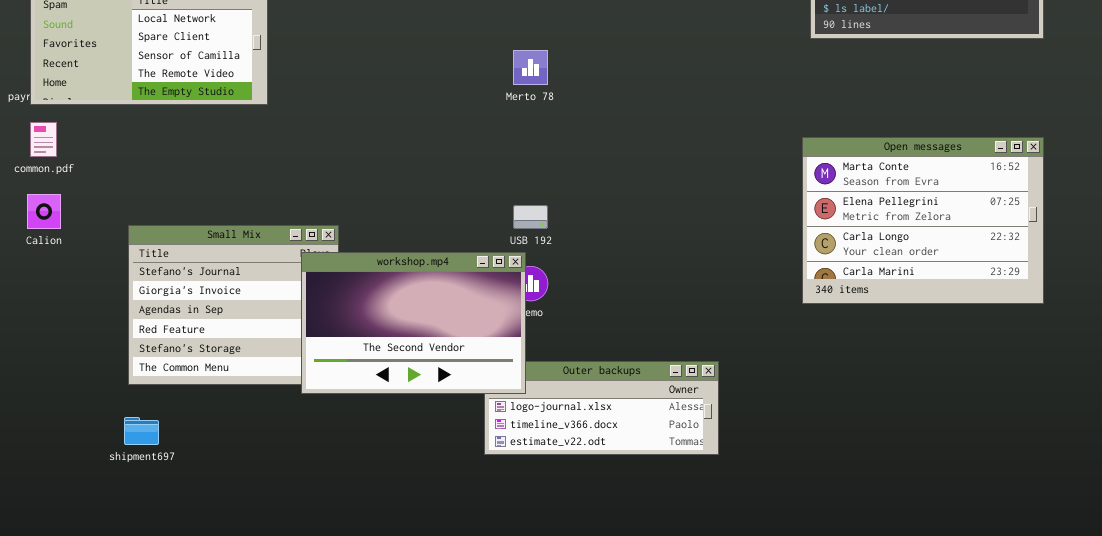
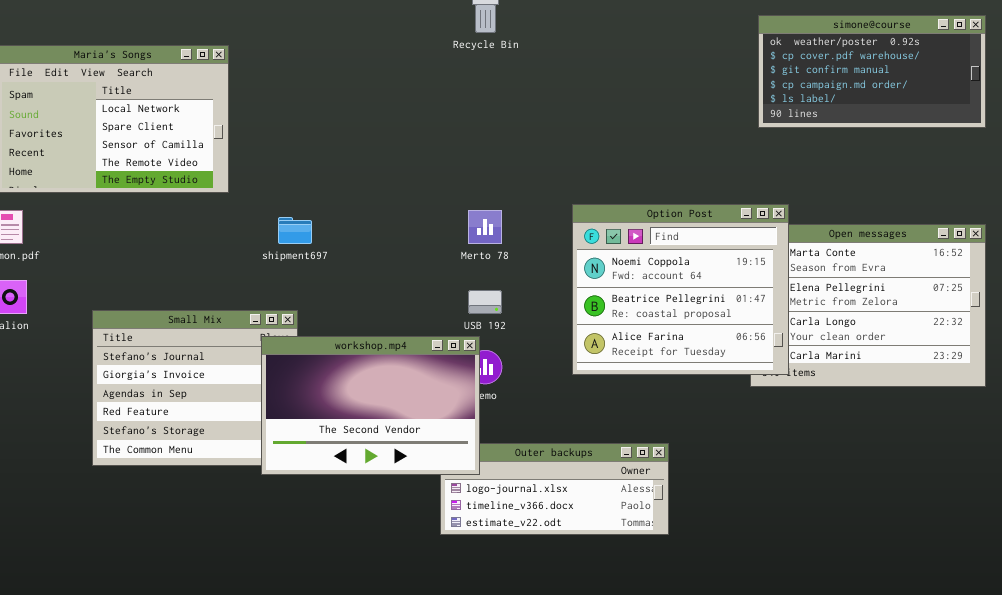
Merto 78: [513,50,548,85] -> [468,210,502,244], moved
Option Post: none -> [572,204,789,375], opened
shipment697: [124,417,159,445] -> [278,217,312,244], moved

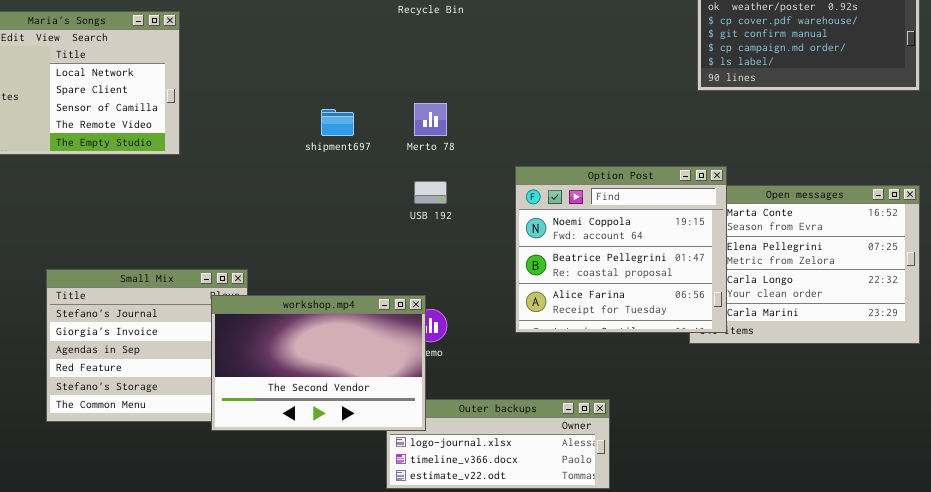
Merto 78: [468,210,502,244] -> [414,103,447,136], moved
shipment697: [278,217,312,244] -> [321,109,354,136], moved
USB 192: [468,290,502,314] -> [414,181,447,204], moved

